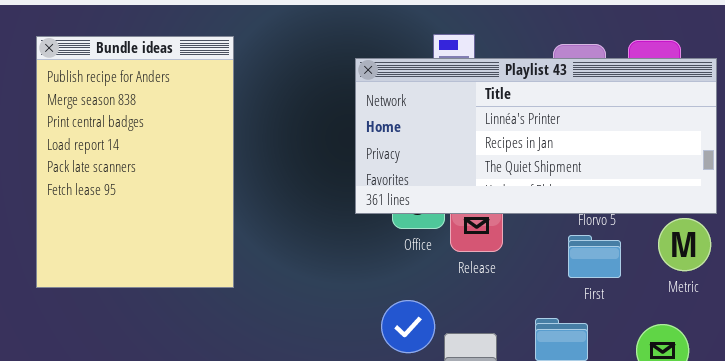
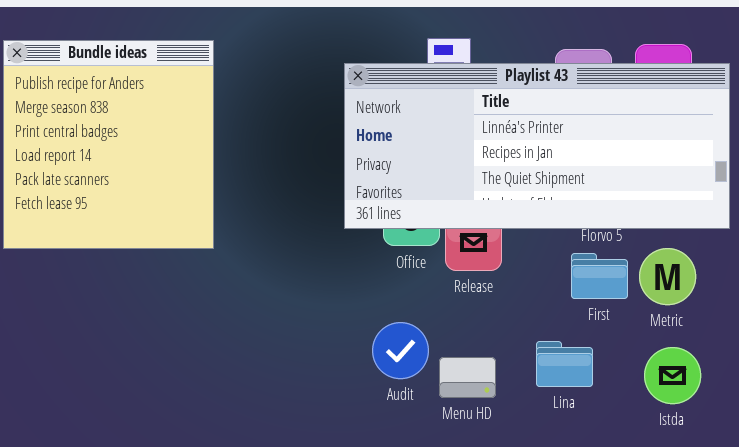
Bundle ideas: [36,36,234,288] -> [3,40,214,249], resized
Metric: [658,218,711,271] -> [639,248,696,305], moved

